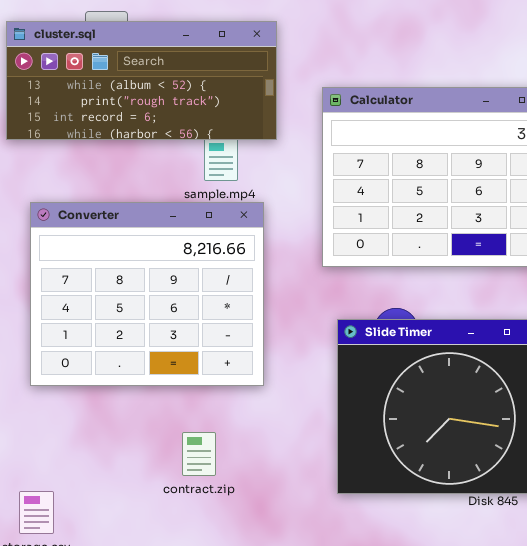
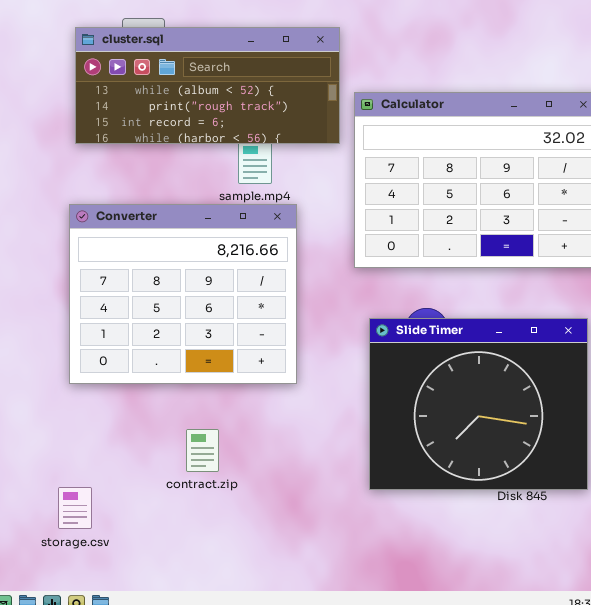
cluster.sql: [6,21,277,140] -> [75,27,340,144], moved
contract.zip: [182,432,216,476] -> [186,429,219,472], moved

